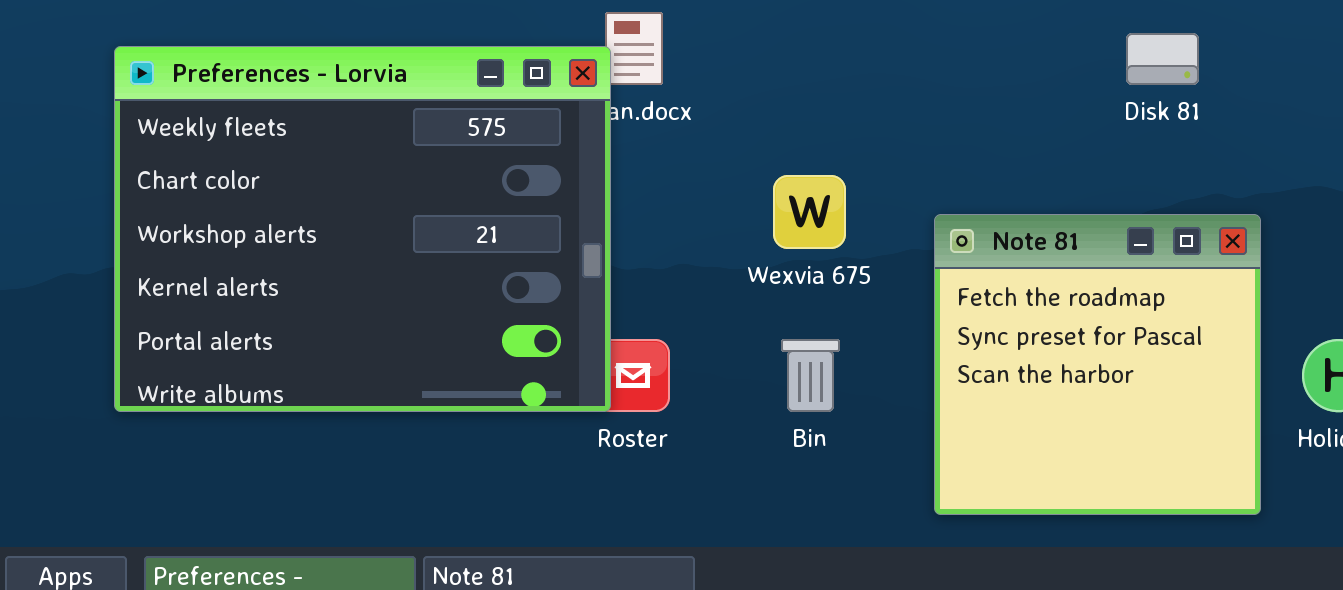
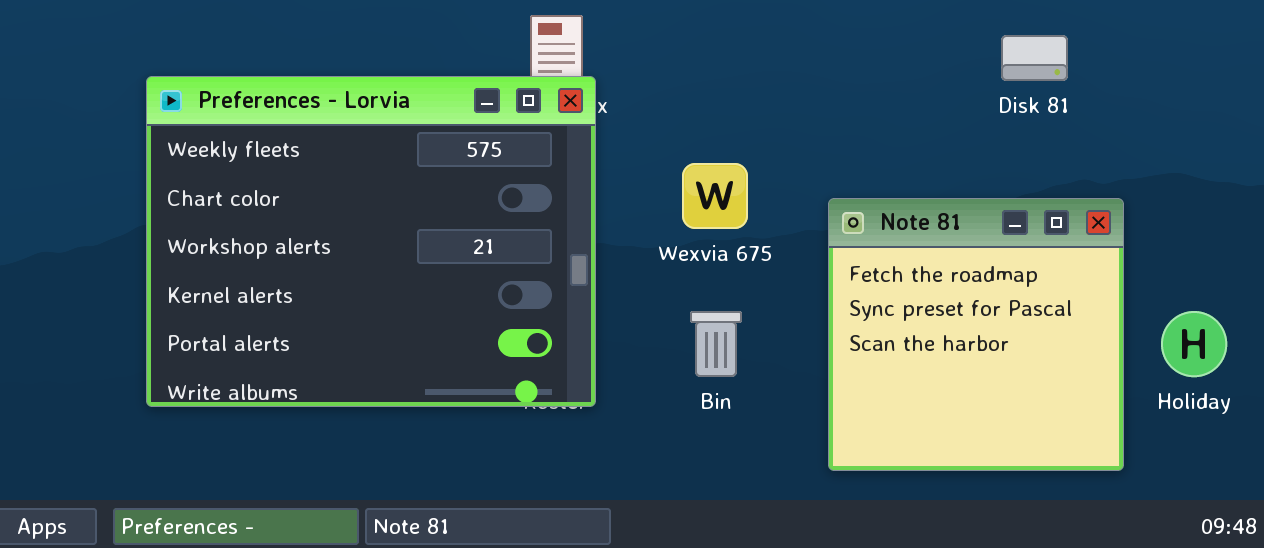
Preferences - Lorvia: [114,46,611,412] -> [146,76,596,407], moved

